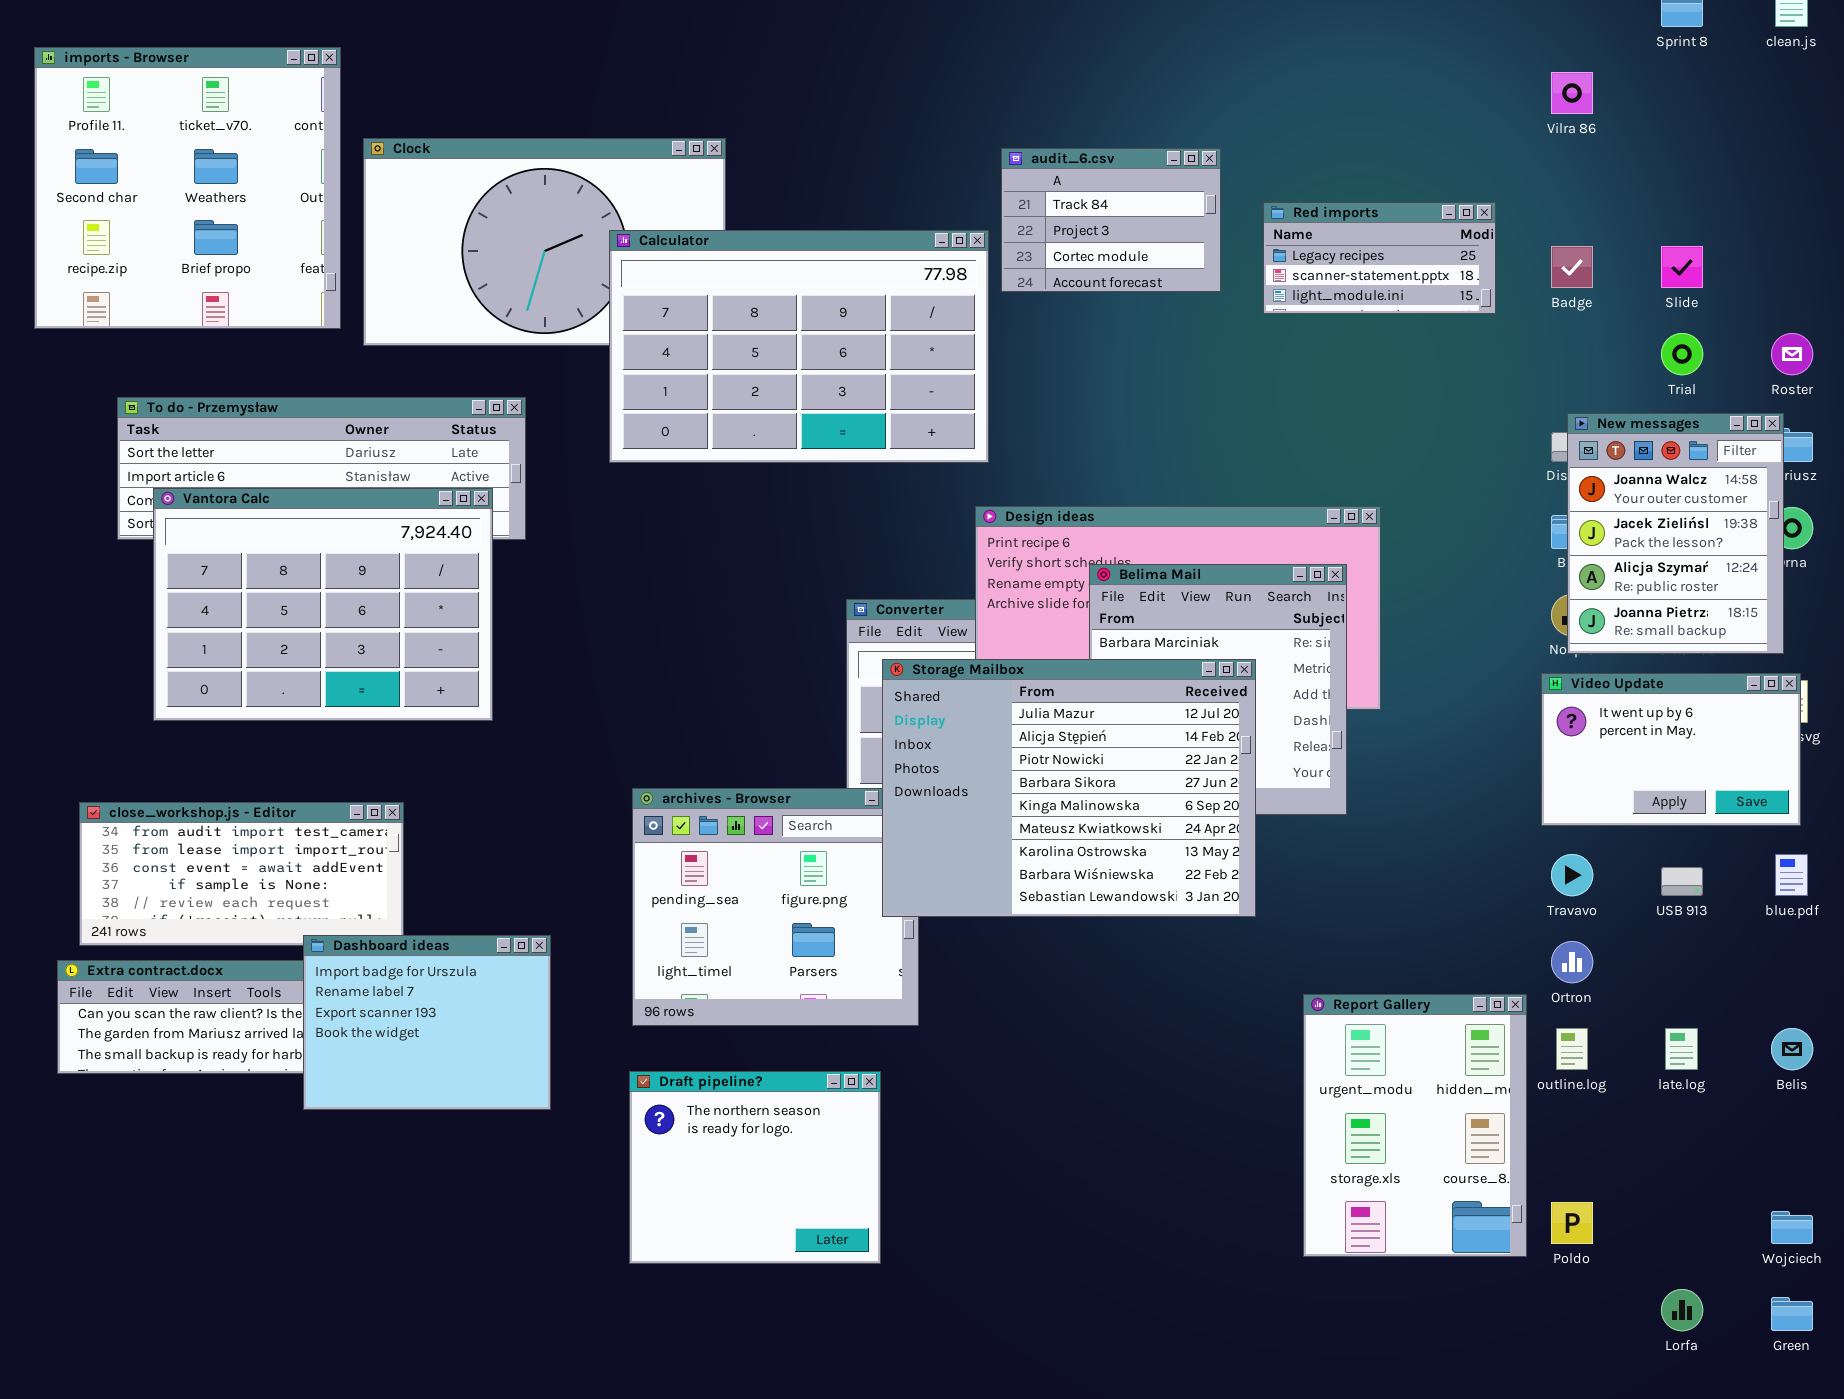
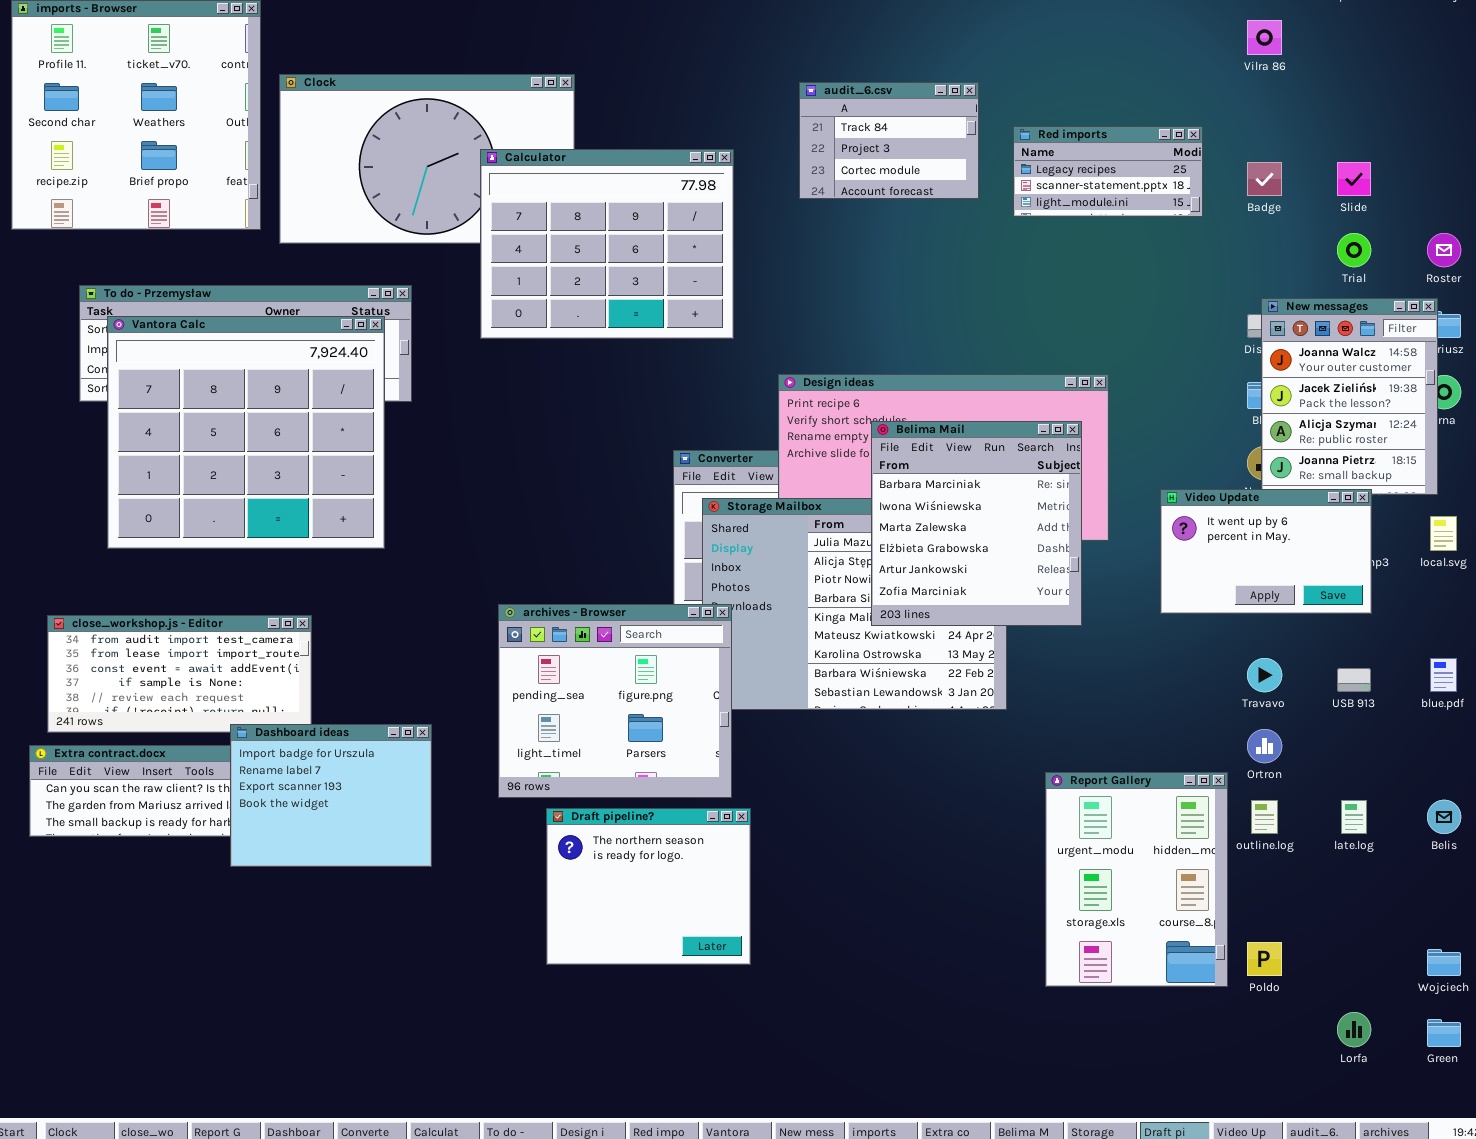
Calculator: [609,230,989,463] -> [480,149,734,339], resized
Vantora Calc: [153,488,493,721] -> [107,316,385,549], resized
Belima Mail: [1089,564,1347,815] -> [871,421,1082,626], raised
Video Update: [1541,673,1801,826] -> [1160,489,1372,614], moved
archives - Browser: [632,788,919,1026] -> [498,604,732,798], raised
Draft pipeline?: [629,1071,881,1264] -> [546,808,751,965], moved

